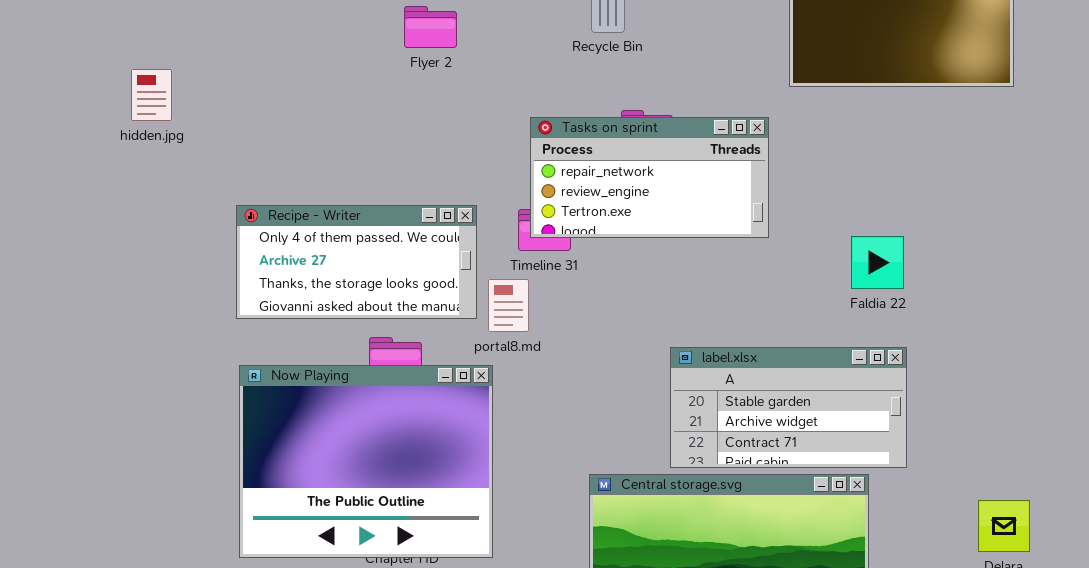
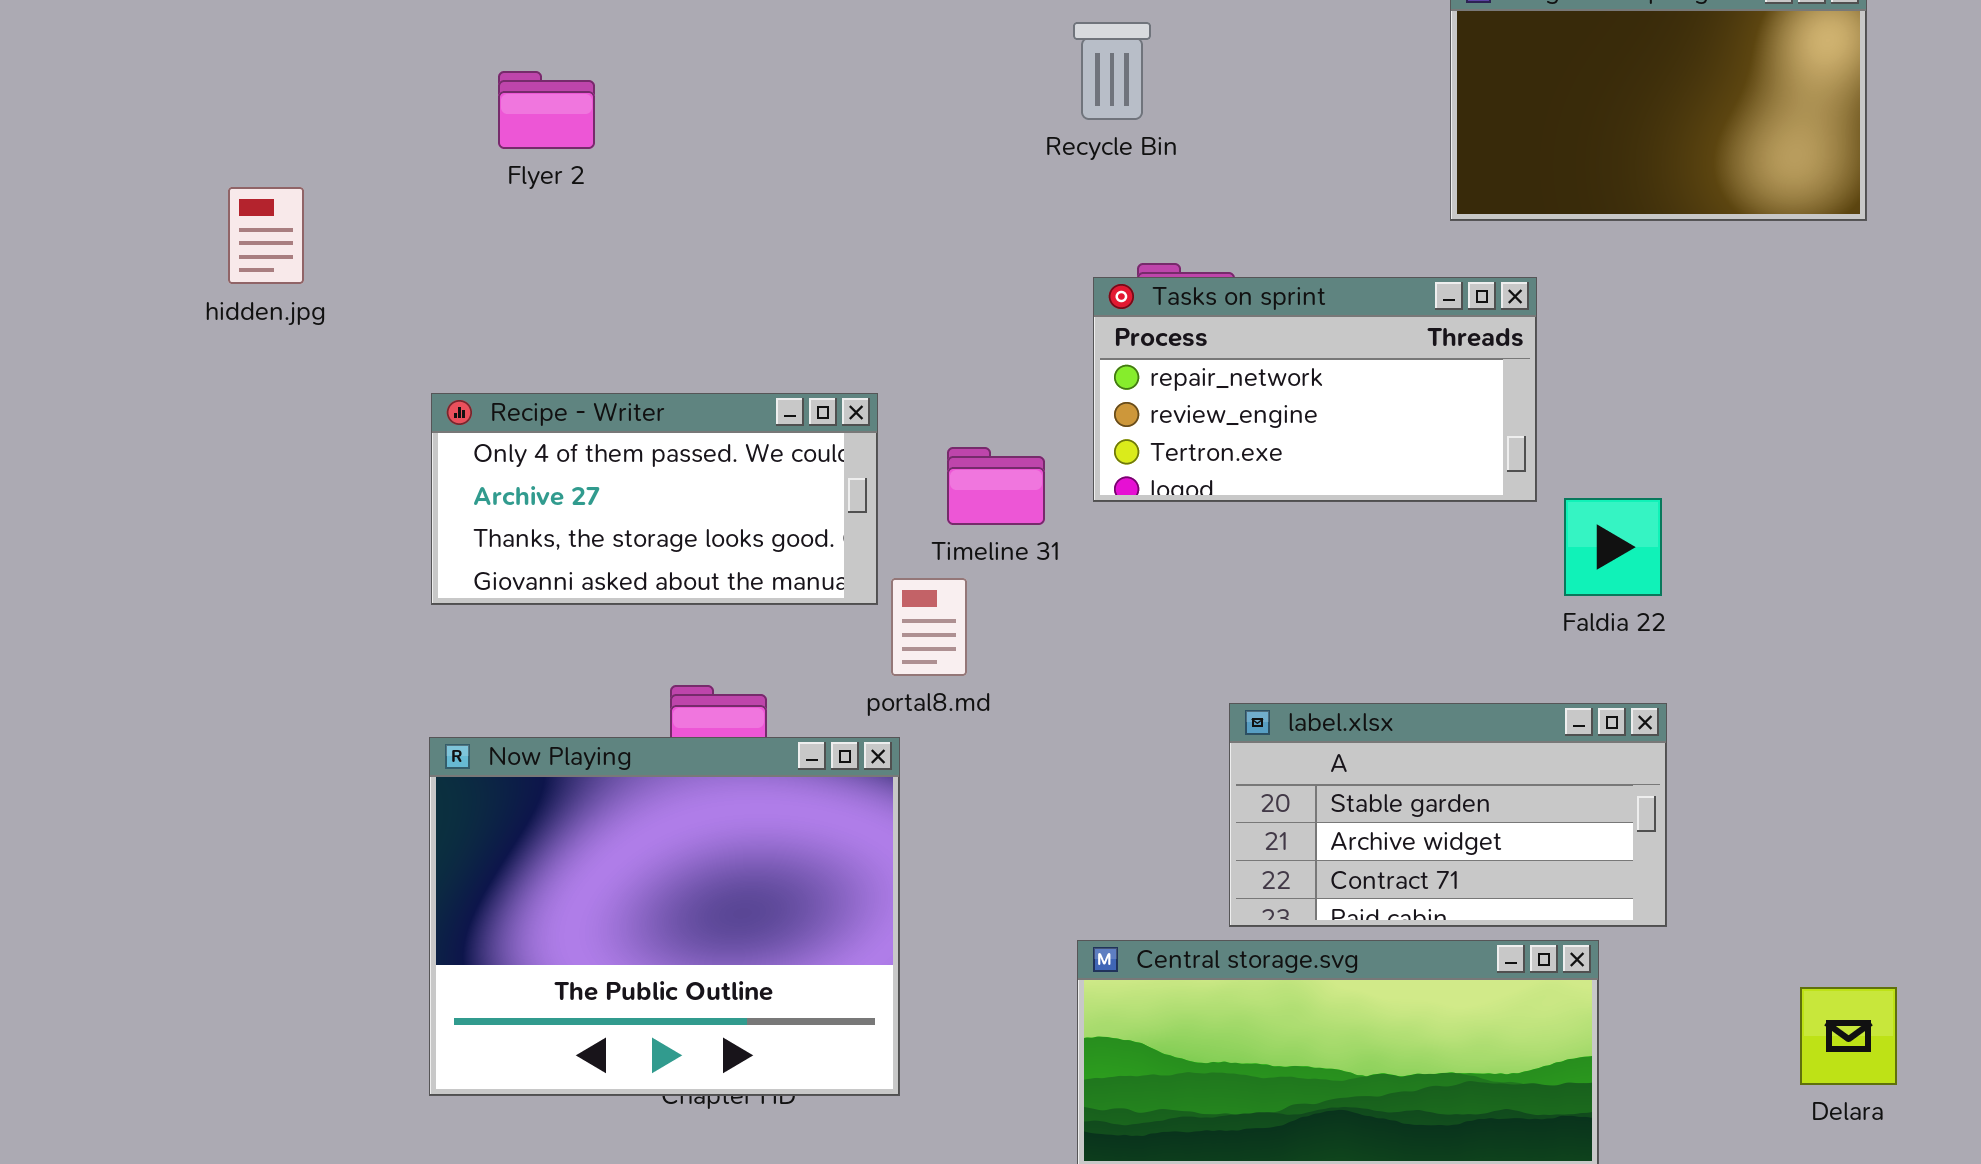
Flyer 2: [404,6,457,48] -> [498,71,595,149], moved
Tasks on sprint: [530,117,769,238] -> [1093,277,1537,502], moved
Recipe - Writer: [236,205,477,319] -> [431,393,878,605], moved

